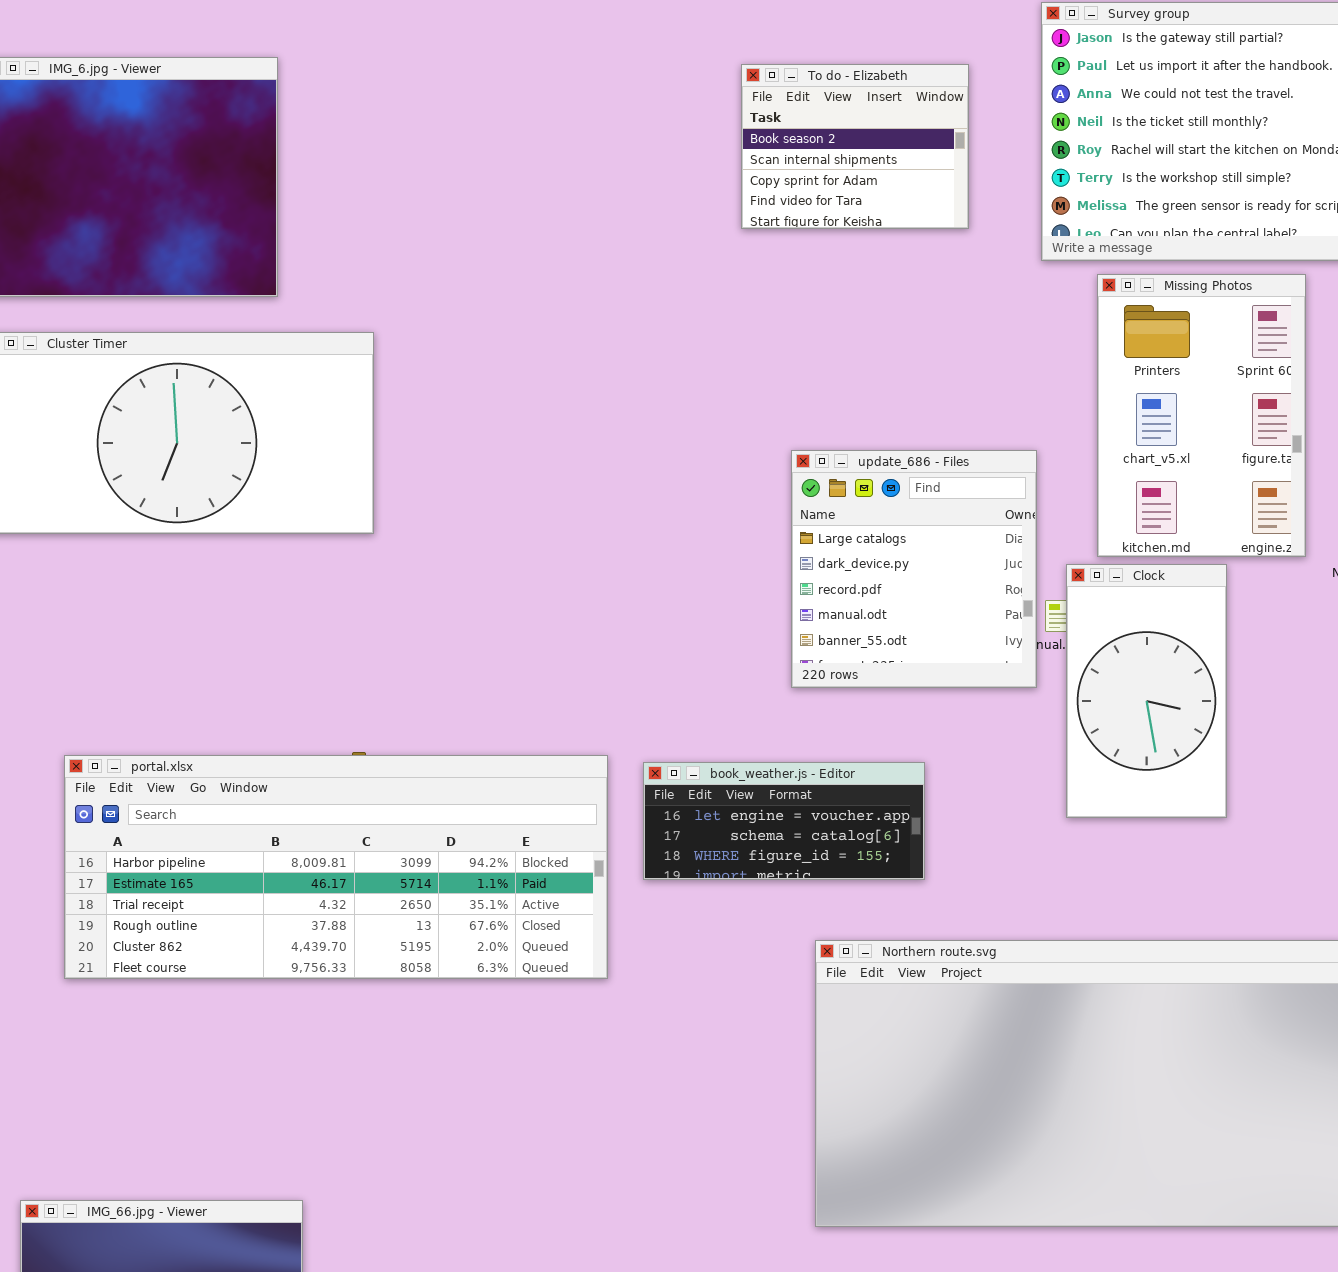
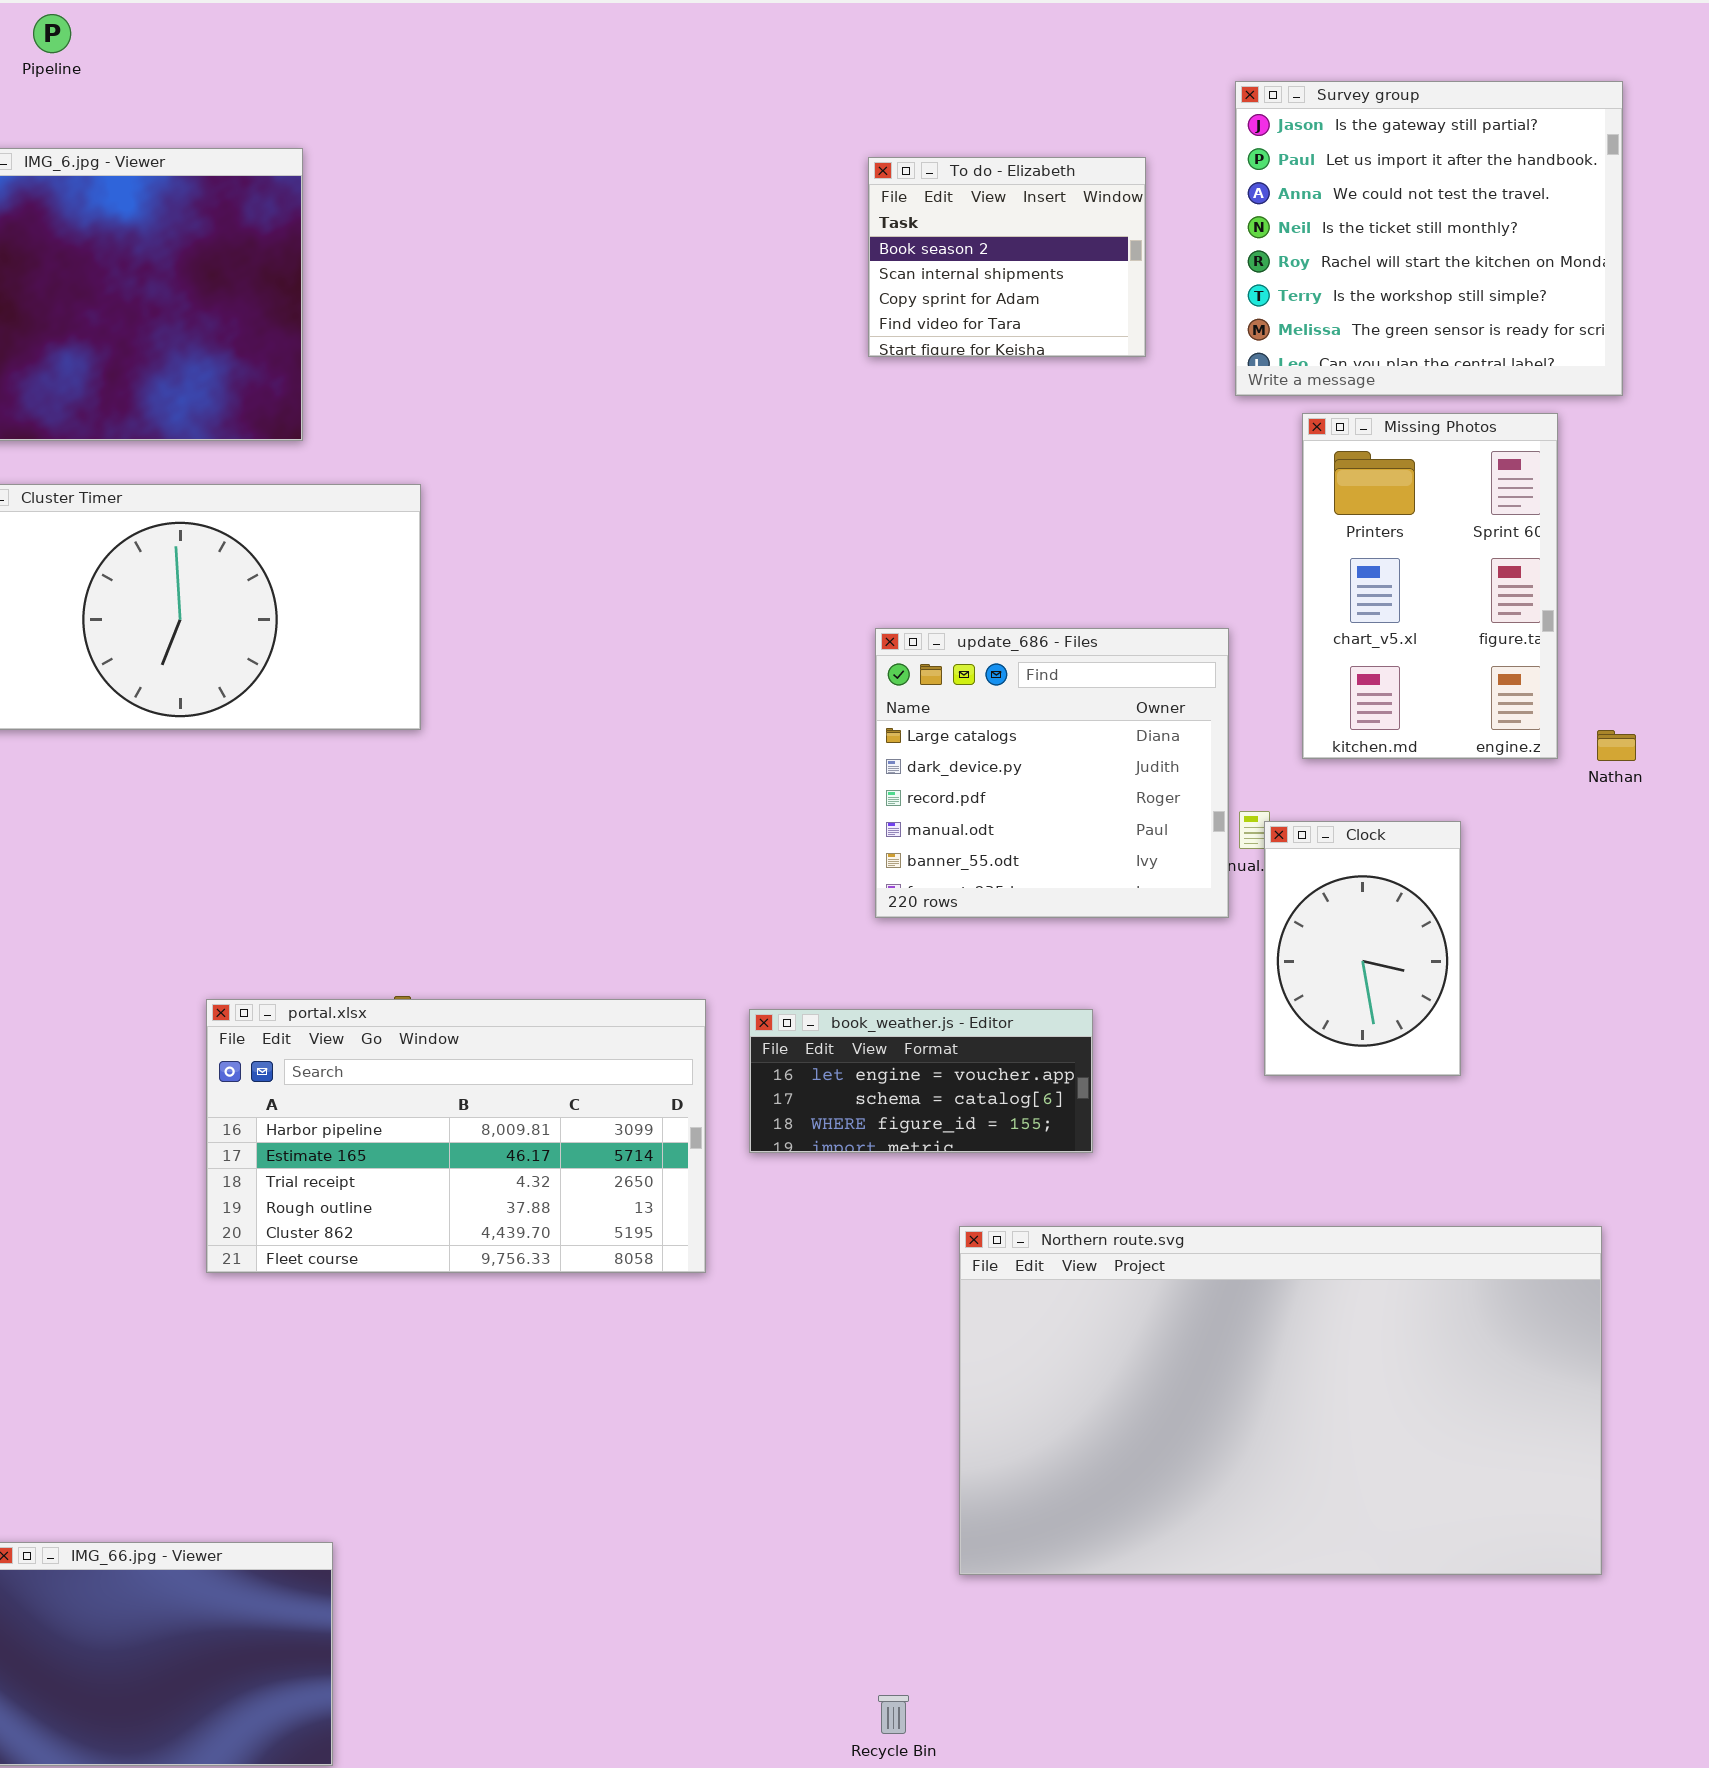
update_686 - Files: [791,450,1037,688] -> [875,628,1229,918], resized
Clock: [1066,564,1227,818] -> [1264,821,1461,1076], resized
portal.xlsx: [64,755,608,979] -> [206,999,706,1273], resized

